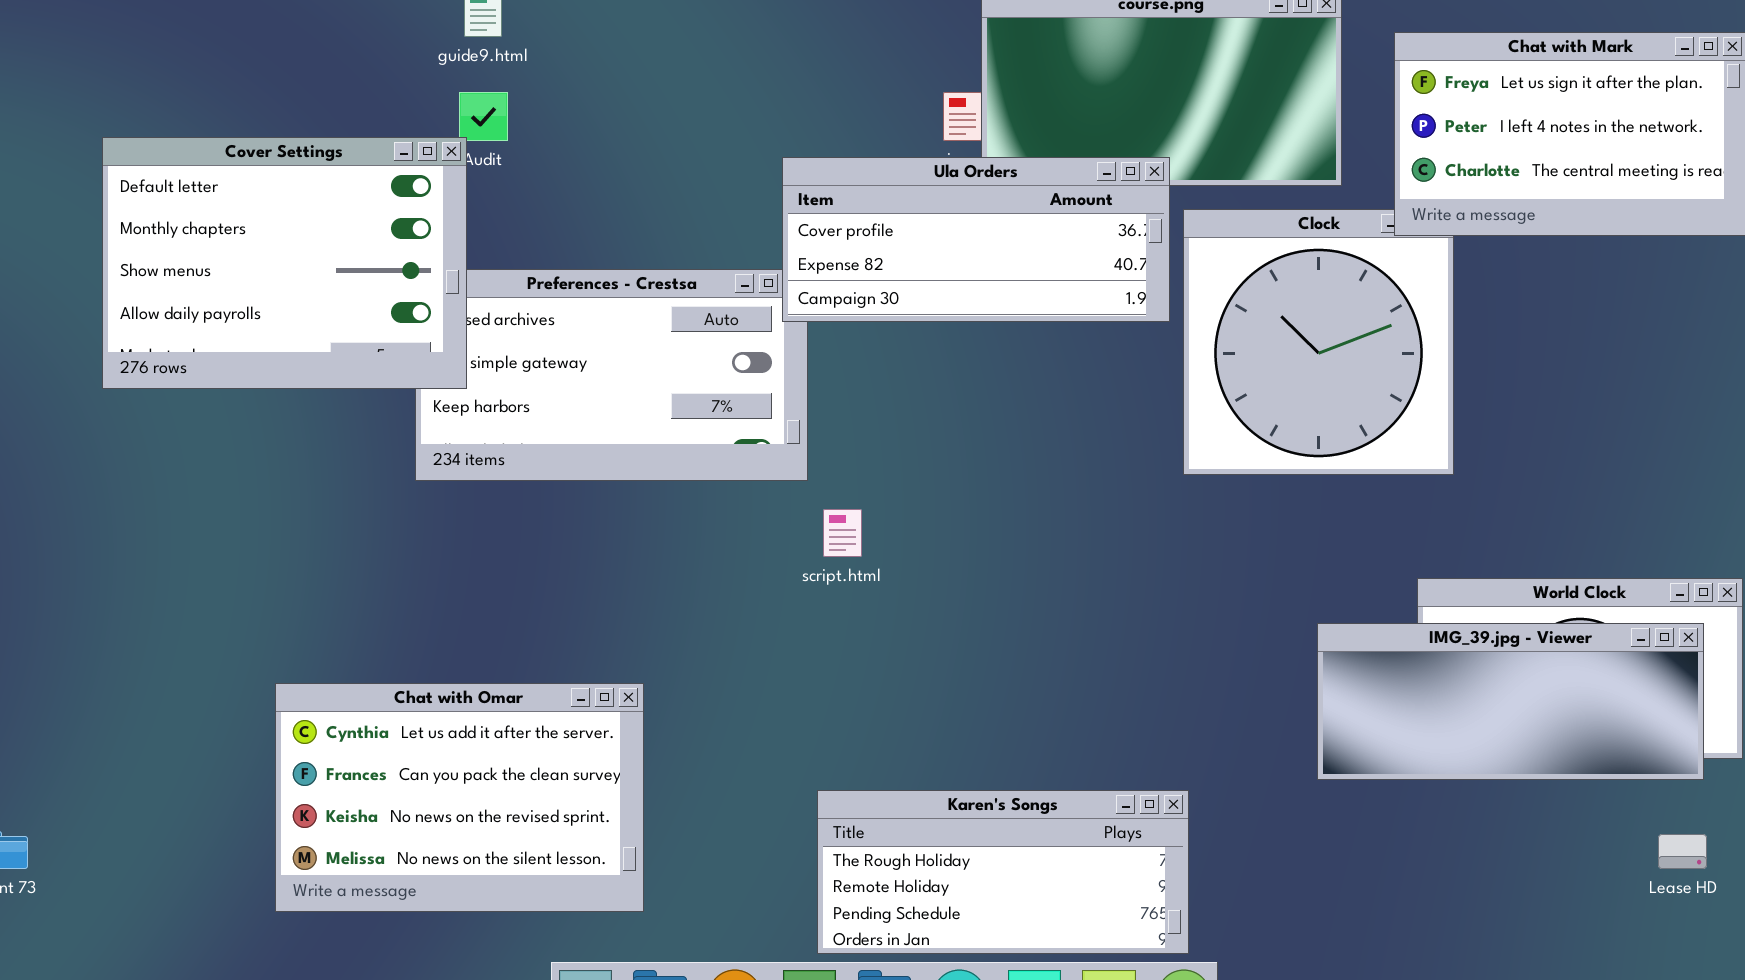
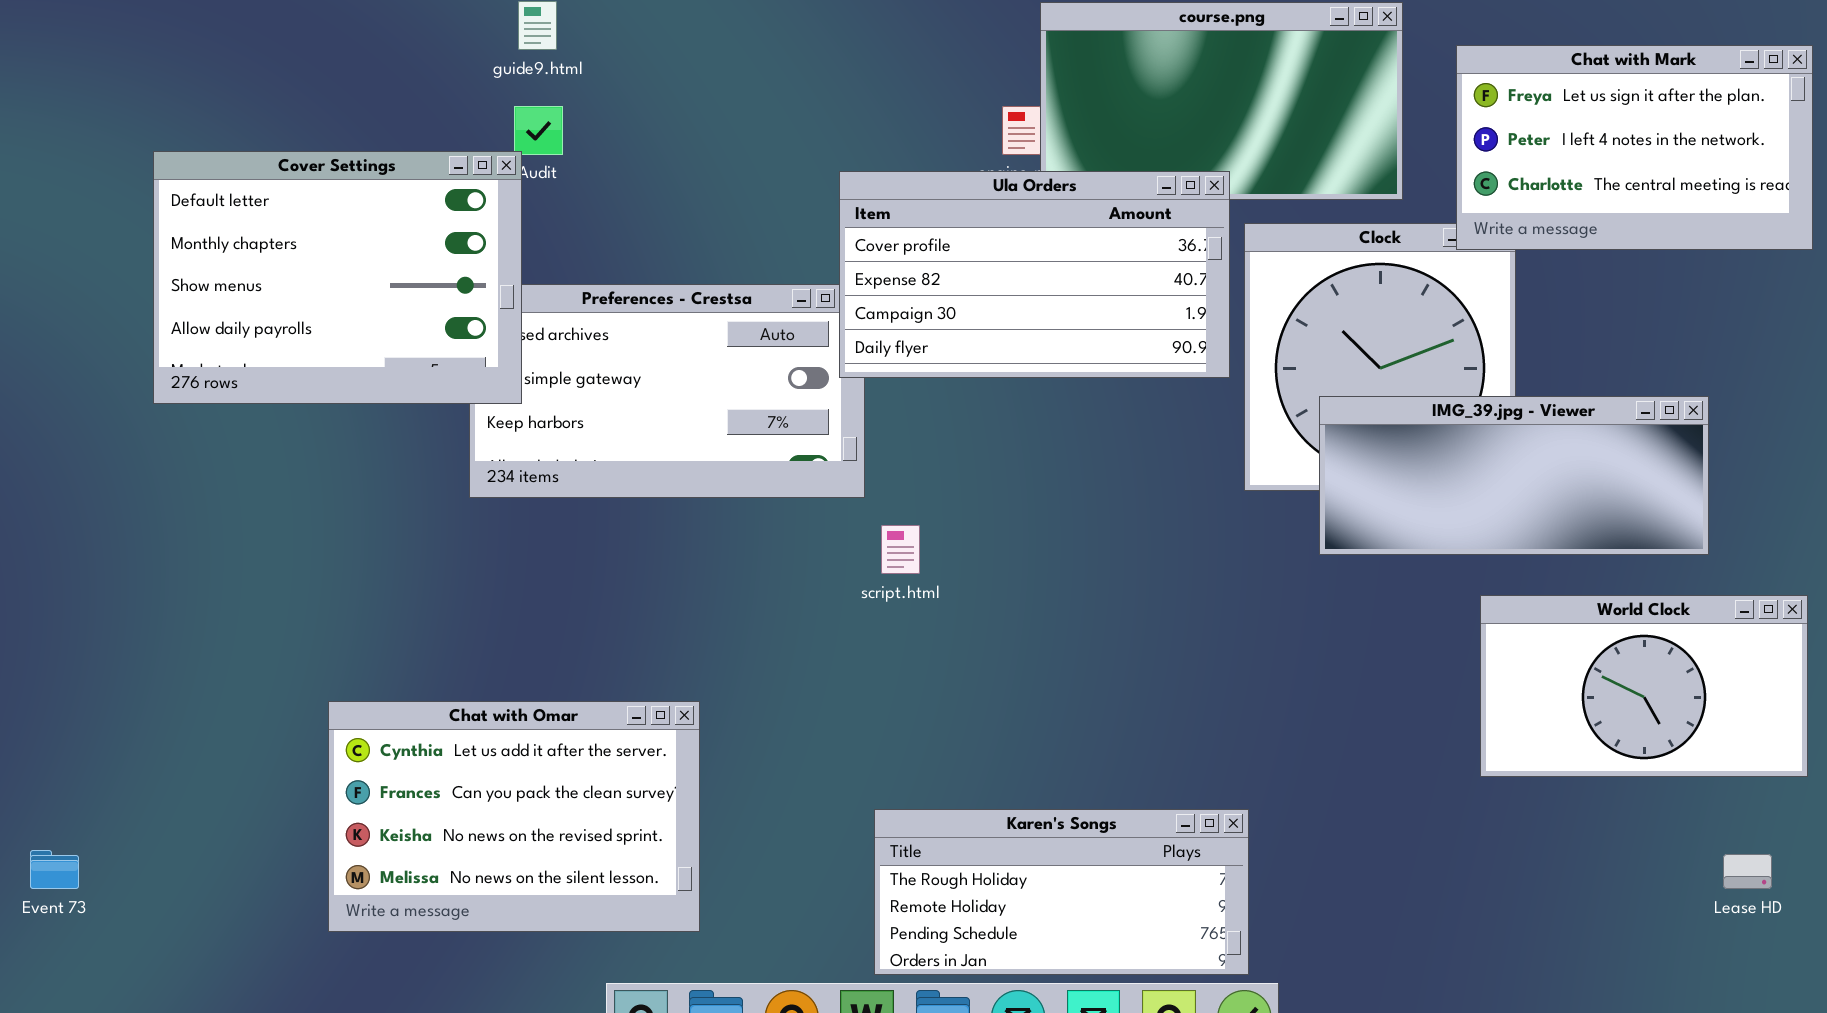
Ula Orders: [782,157,1170,322] -> [839,171,1230,378], resized
IMG_39.jpg - Viewer: [1317,623,1704,780] -> [1319,396,1709,555], moved

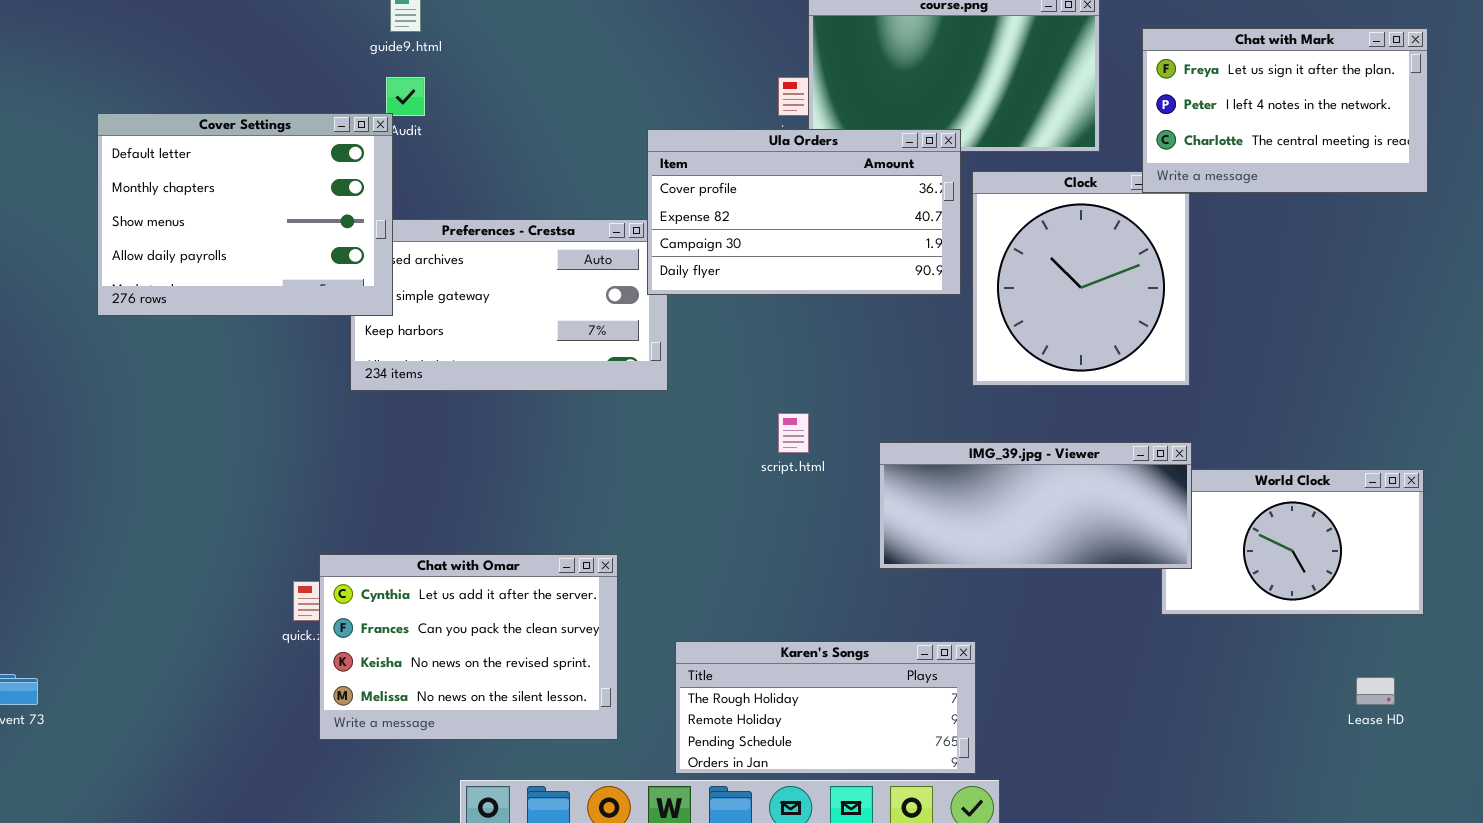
IMG_39.jpg - Viewer: [1319,396,1709,555] -> [879,442,1192,569], moved
script.html: [881,525,920,574] -> [778,413,809,453], moved
Chat with Omar: [328,701,700,932] -> [319,554,618,740], moved

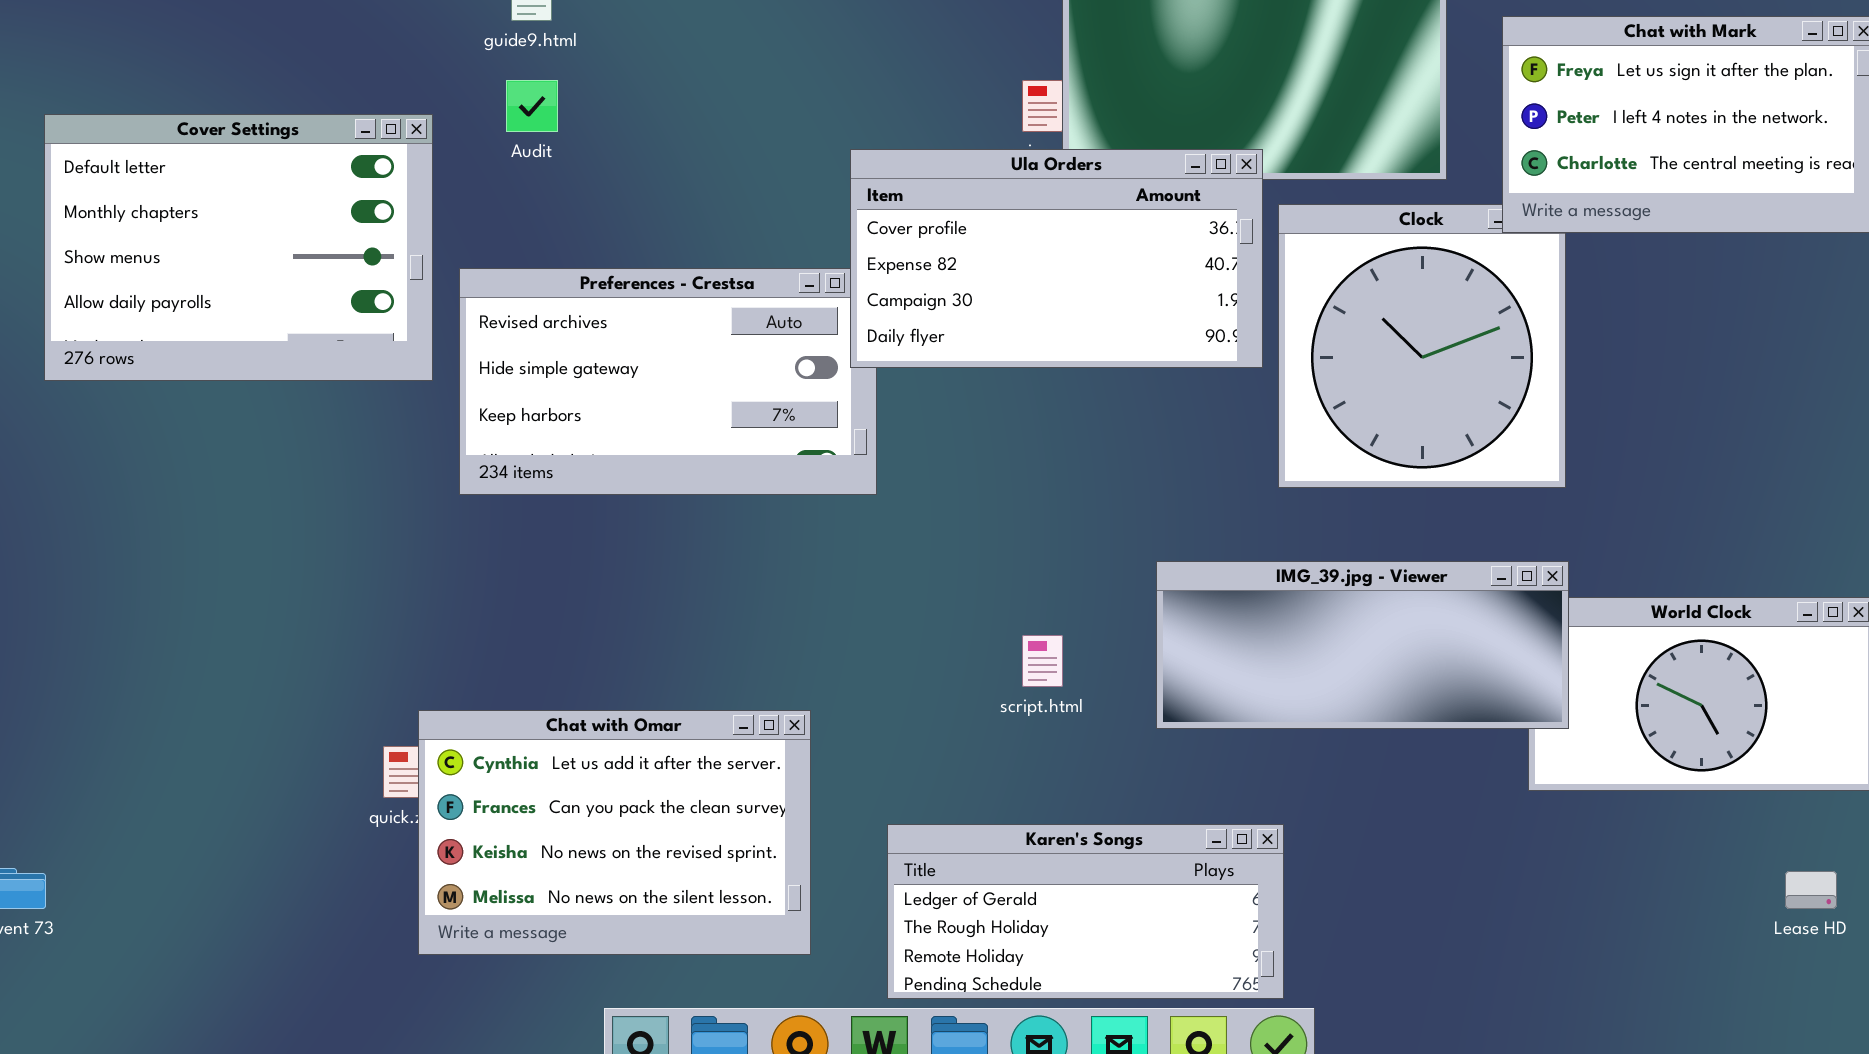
Cover Settings: [97,113,393,316] -> [44,114,433,381], moved
script.html: [778,413,809,453] -> [1022,635,1063,687], moved
Karen's Songs: [675,641,976,774] -> [887,824,1284,999], scrolled up 1 row

